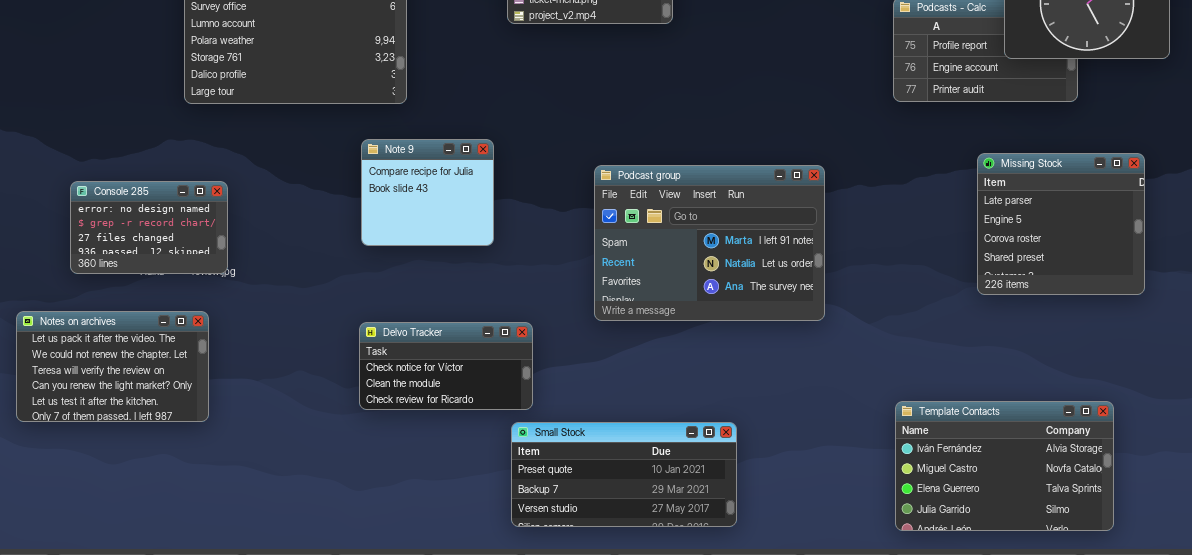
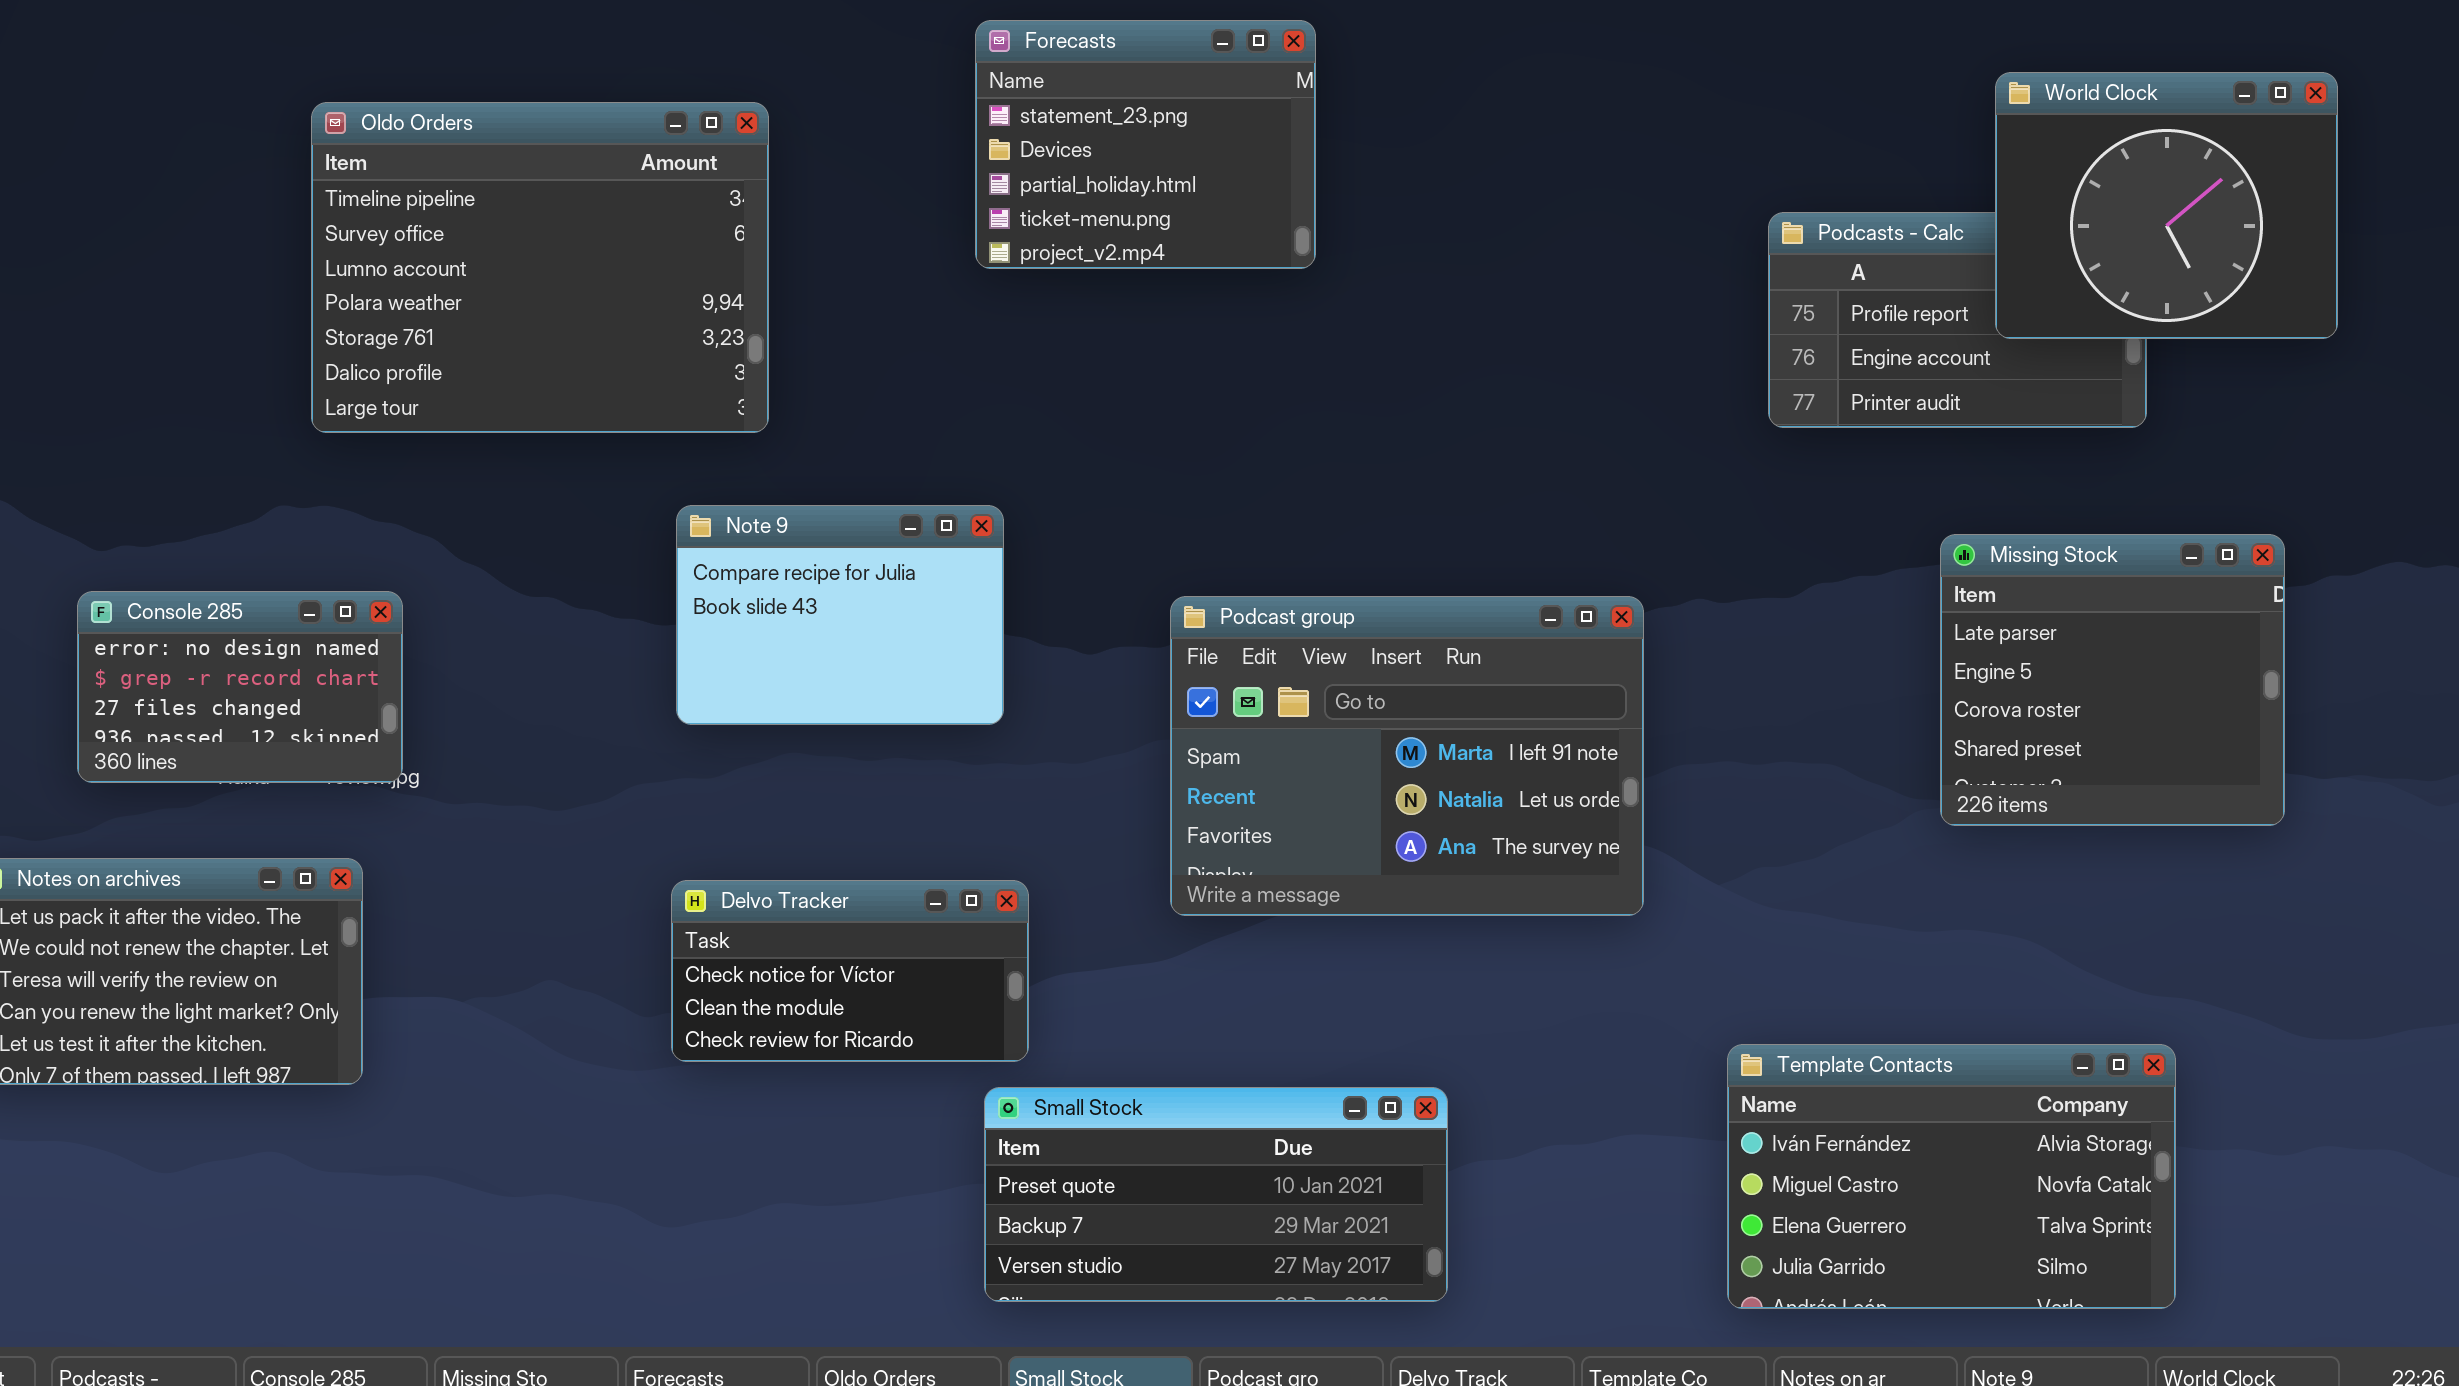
Note 9: [361,139,494,246] -> [676,505,1004,725], resized
Podcast group: [594,165,825,321] -> [1170,596,1644,916], moved
Template Contacts: [895,401,1114,531] -> [1727,1044,2176,1309], moved

